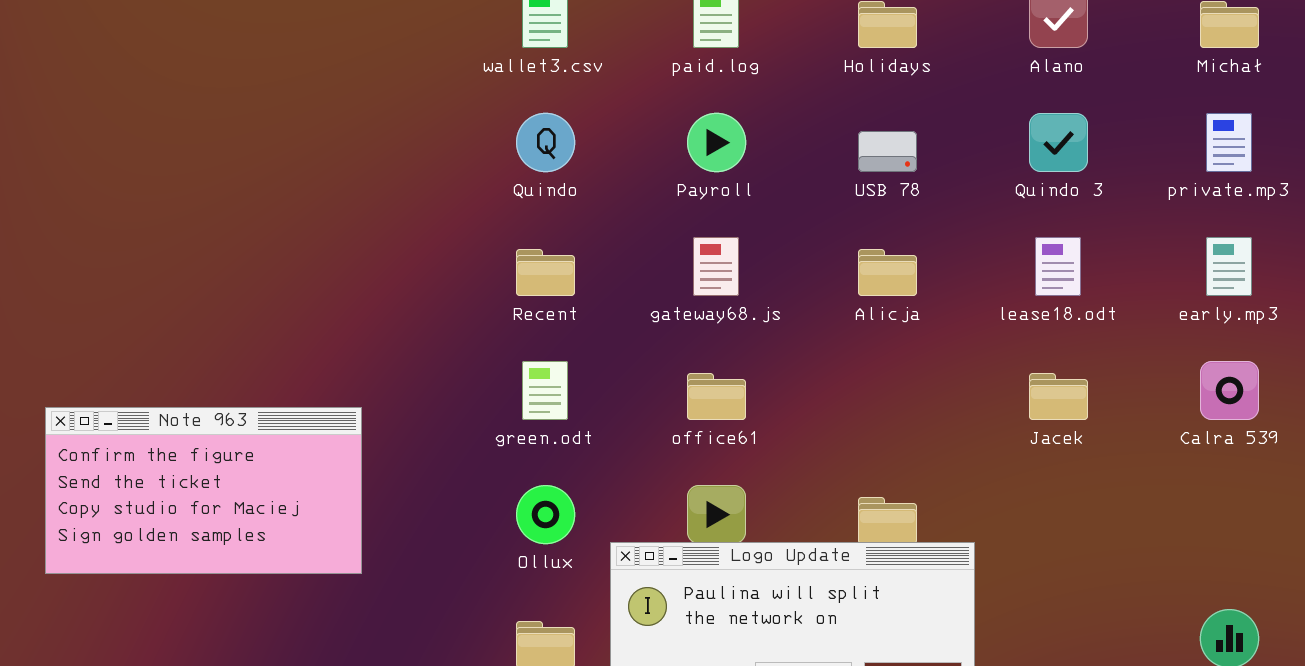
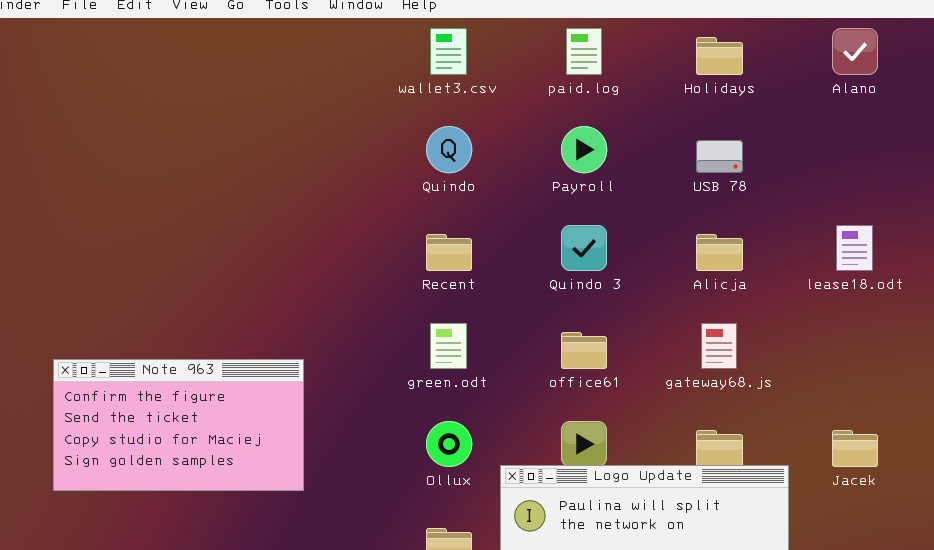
Quindo 3: [1029,113,1088,172] -> [561,225,607,271], moved
gateway68.js: [693,237,739,296] -> [701,323,737,369], moved
Jacek: [1029,373,1088,420] -> [832,430,878,467], moved

